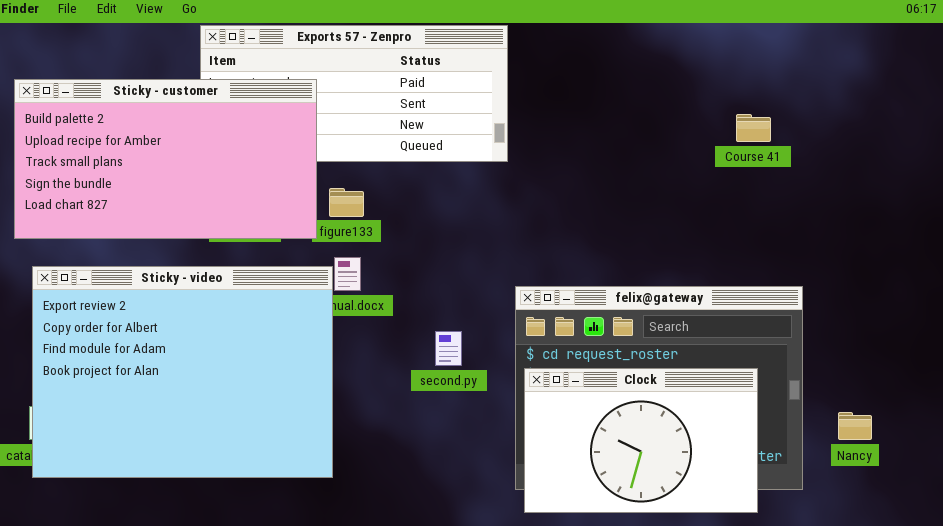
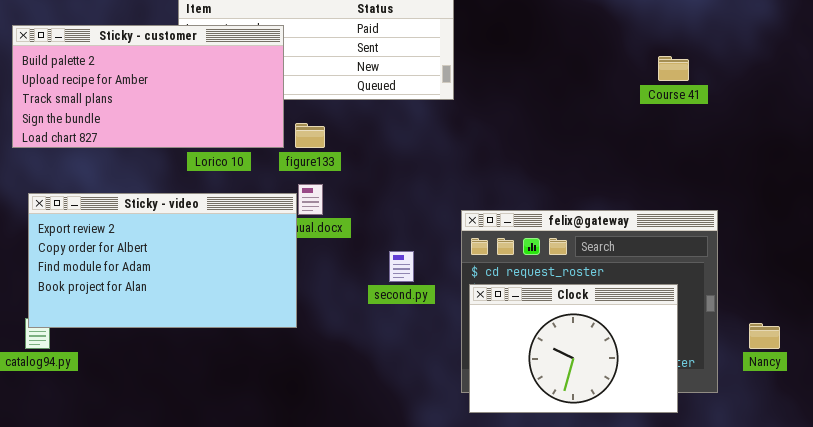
Sticky - customer: [14,79,317,239] -> [12,25,284,148], resized
Sticky - video: [32,266,333,478] -> [28,193,297,328], resized

